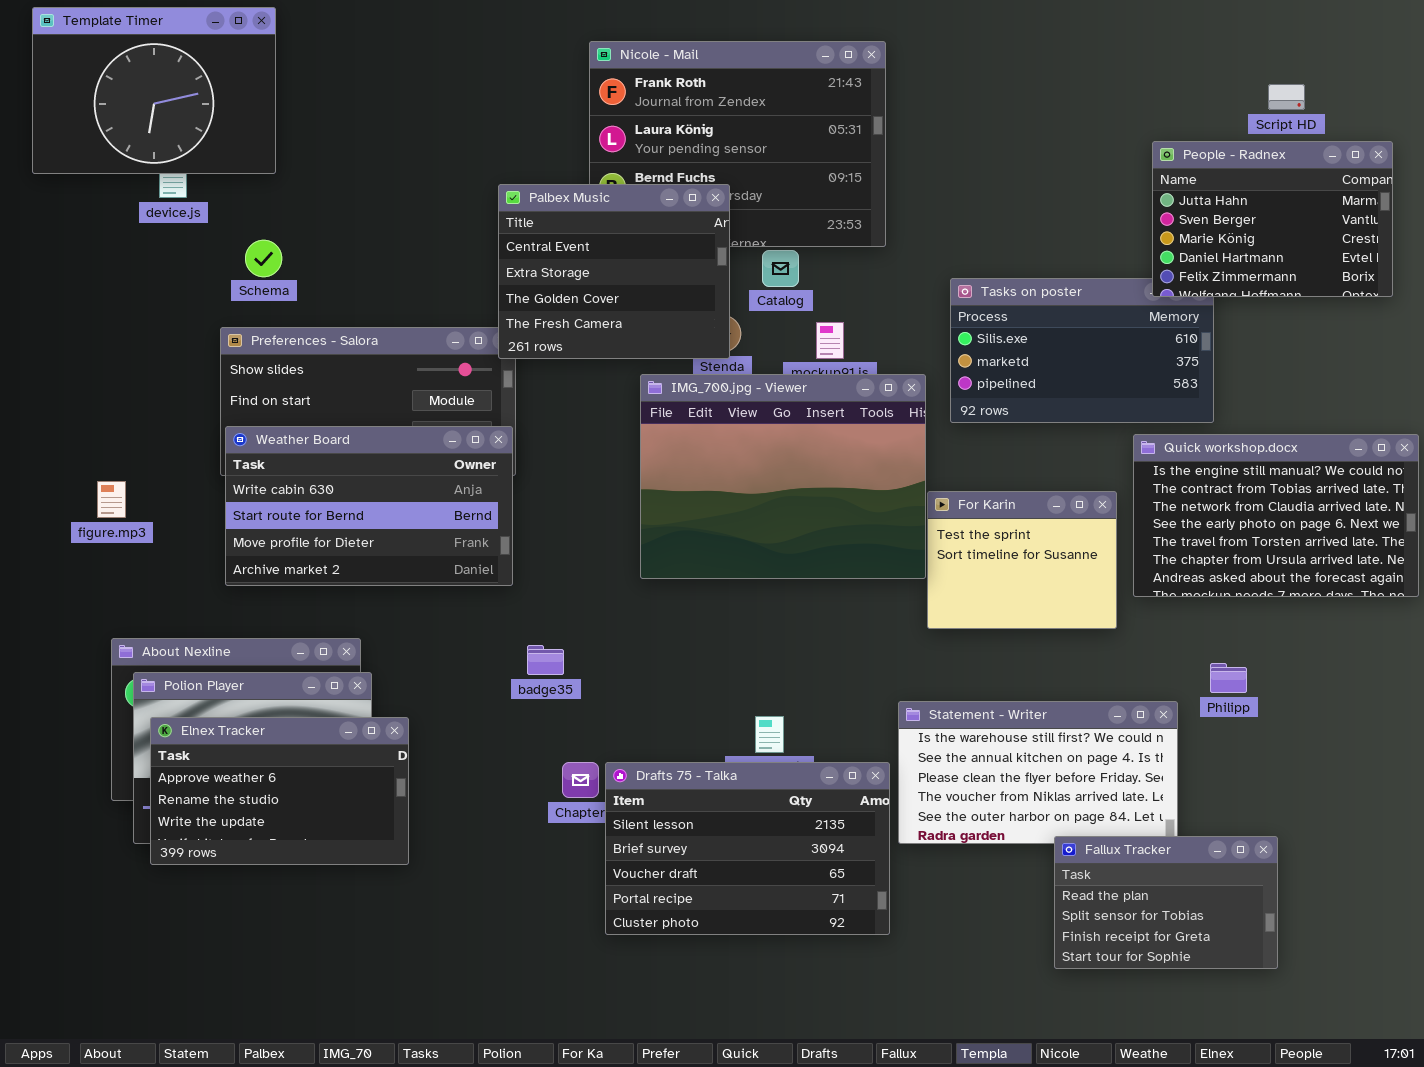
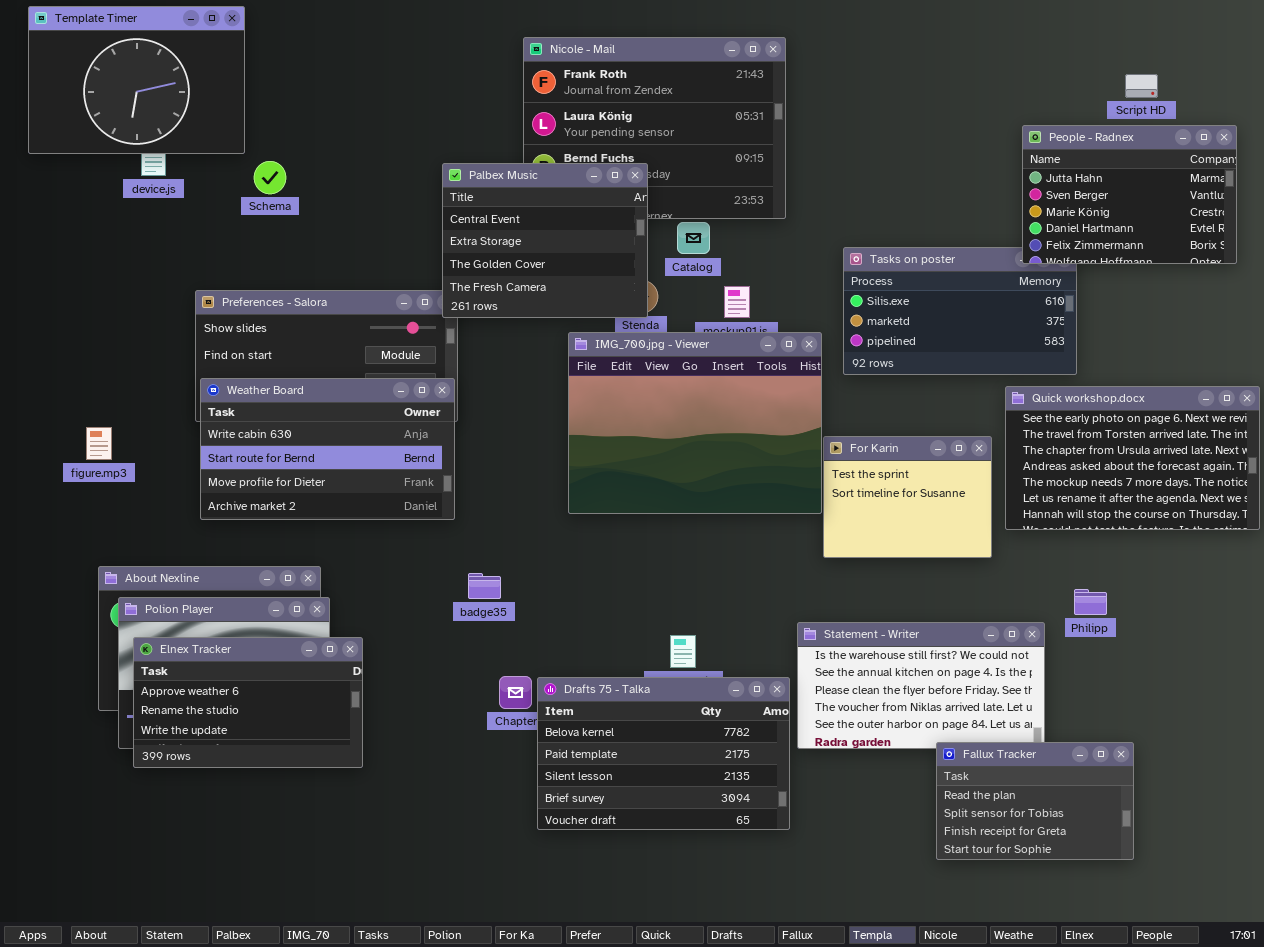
Schema: [245,240,282,277] -> [254,161,286,194], moved
Quick workshop.docx: [1133,434,1419,597] -> [1005,386,1260,530], scrolled down 3 rows
Drafts 75 - Talka: [605,762,890,935] -> [537,677,790,830], scrolled up 2 rows

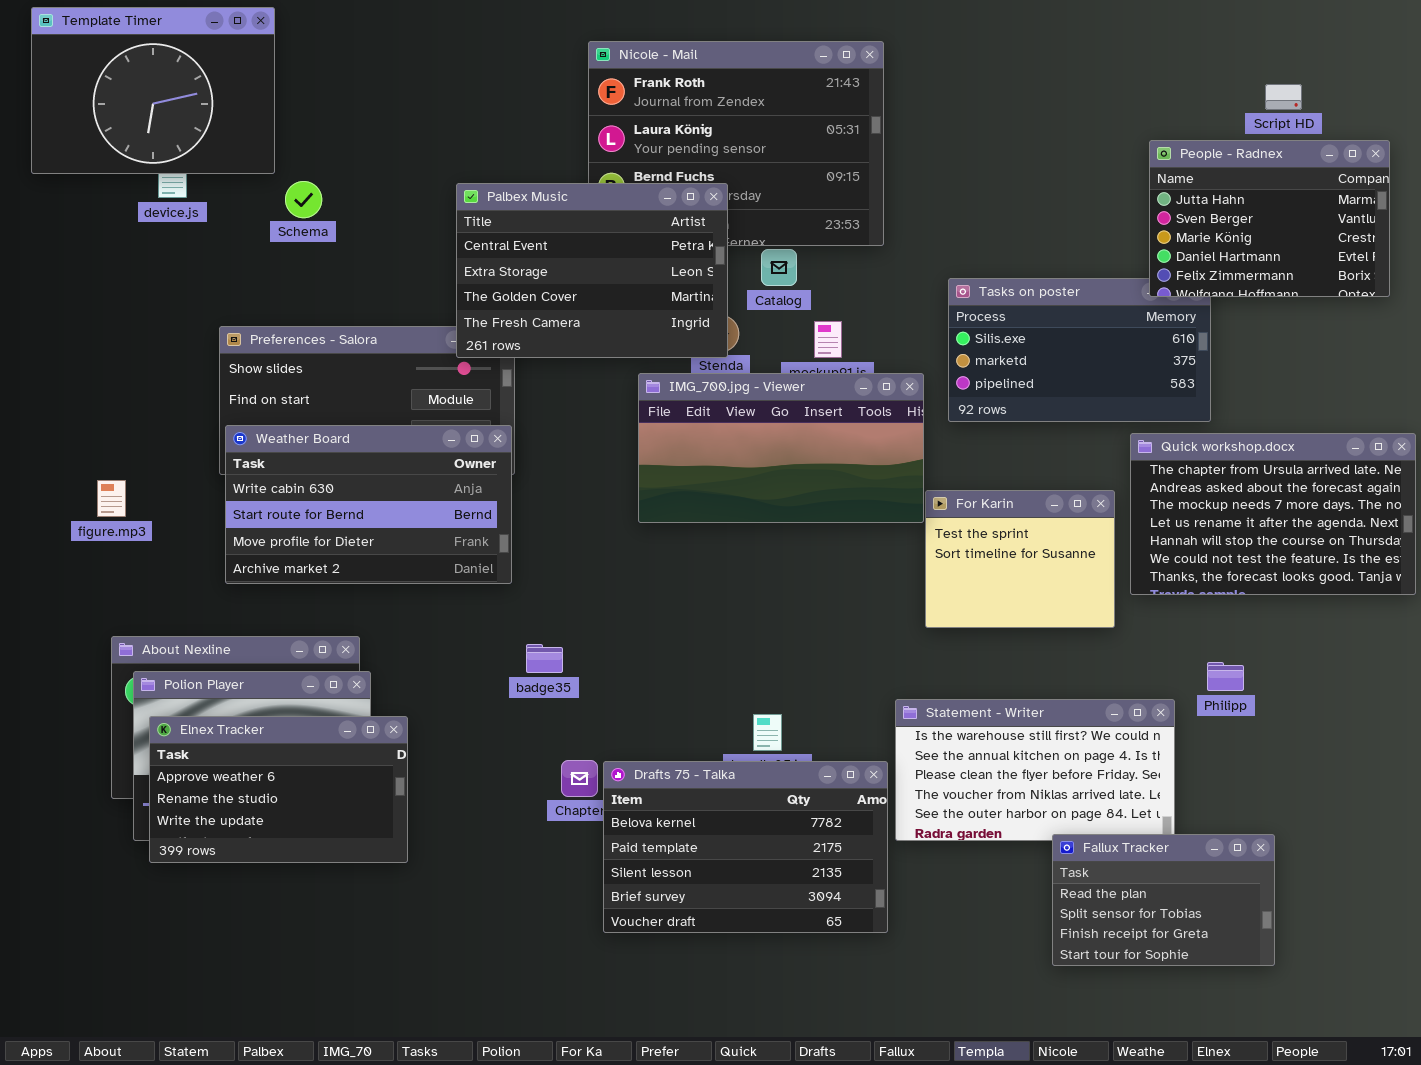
Palbex Music: [442,163,648,318] -> [456,183,728,358], resized
IMG_700.jpg - Viewer: [568,332,822,514] -> [638,373,924,523], resized
Quick workshop.docx: [1005,386,1260,530] -> [1130,433,1416,595], scrolled down 2 rows

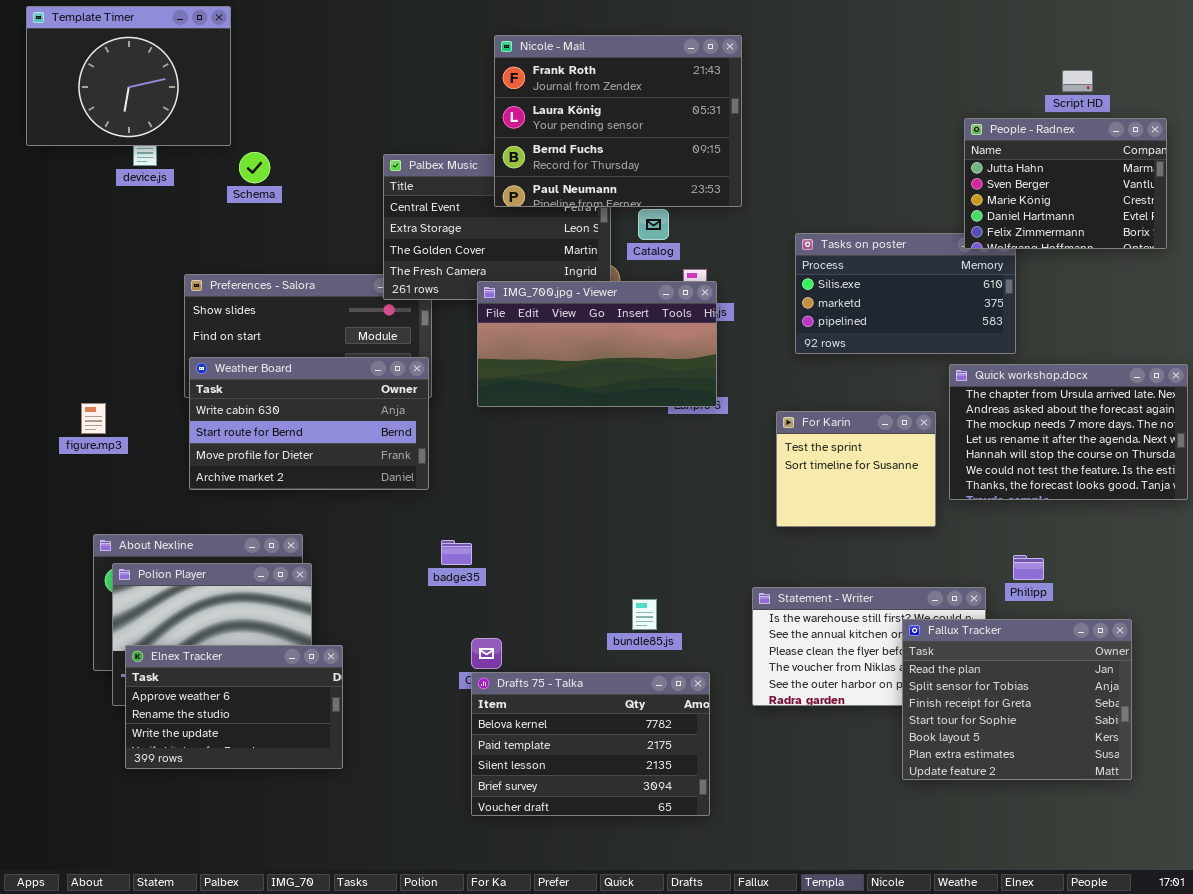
Nicole - Mail: [588,41,884,246] -> [494,35,742,207], raised
IMG_700.jpg - Viewer: [638,373,924,523] -> [477,281,717,407], moved
Elnex Tracker: [149,716,408,863] -> [125,645,343,769], moved
Drafts 75 - Talka: [603,761,888,933] -> [471,672,710,816], moved
Fallux Tracker: [1052,834,1275,966] -> [902,619,1132,780], moved, resized

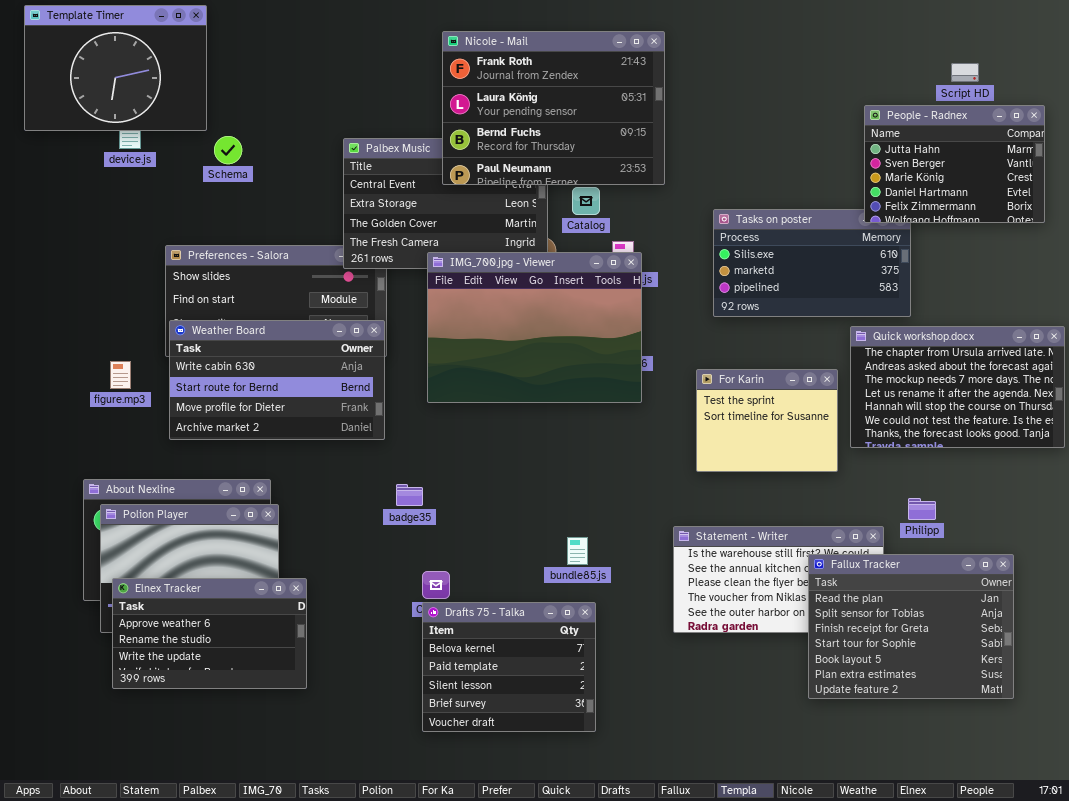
IMG_700.jpg - Viewer: [477,281,717,407] -> [427,252,642,403], resized
figure.mp3: [81,403,106,434] -> [110,361,131,389], moved
Drafts 75 - Talka: [471,672,710,816] -> [422,602,596,732], resized

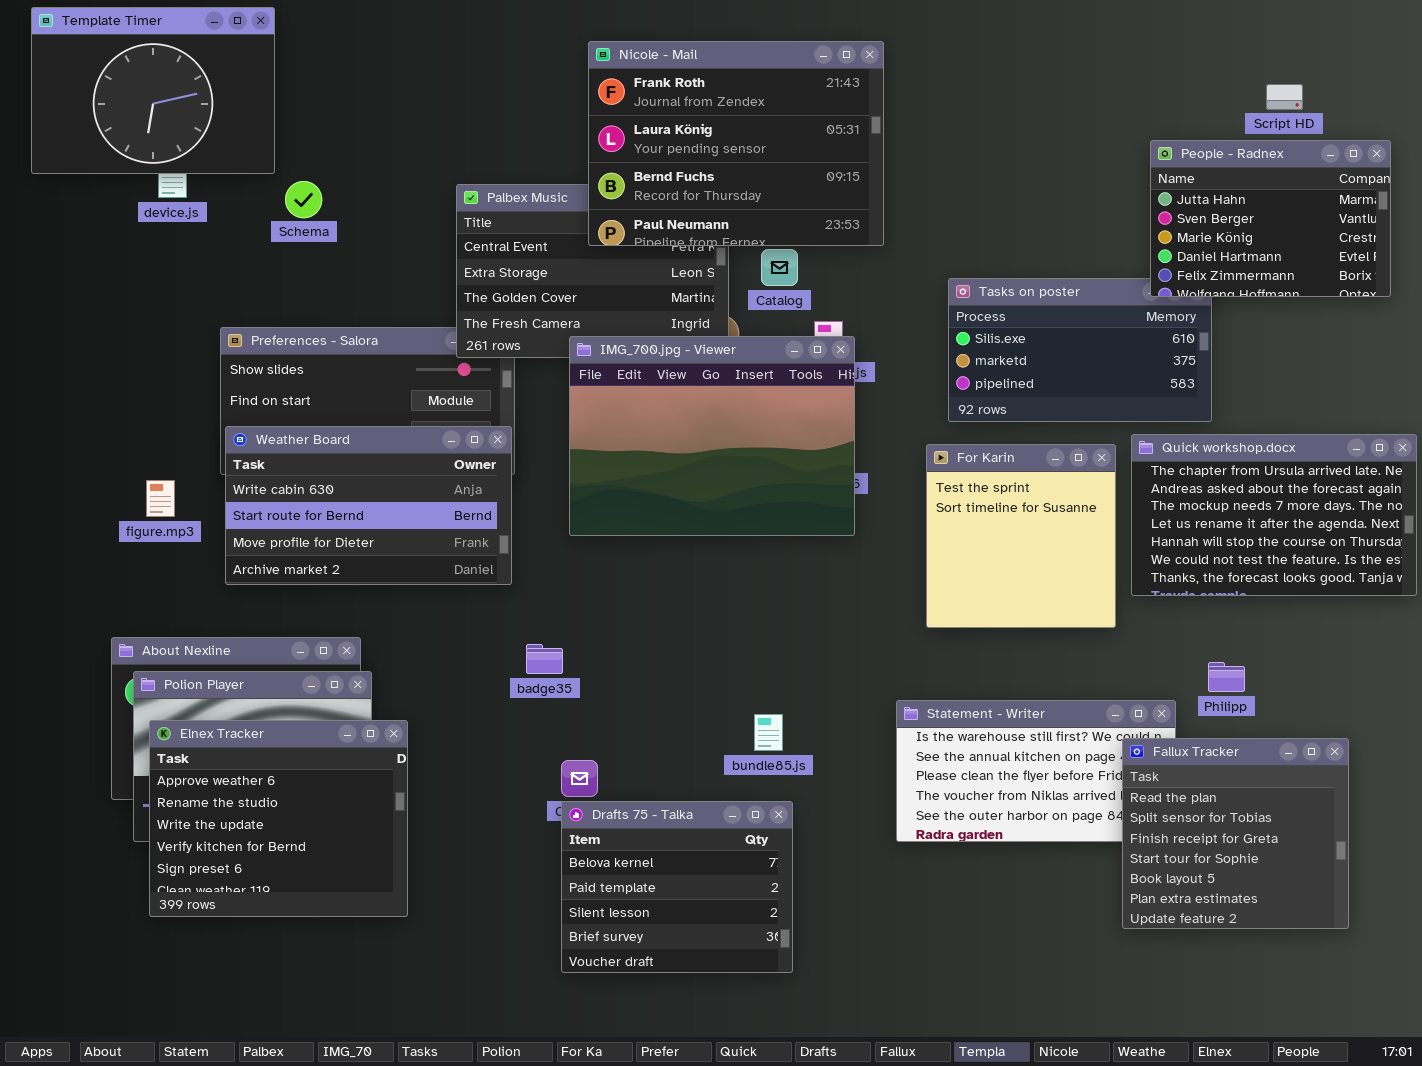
For Karin: [696,369,838,472] -> [926,444,1116,628], resized
Fallux Tracker: [808,554,1014,699] -> [1122,738,1349,929], resized
Elnex Tracker: [112,578,307,689] -> [149,720,408,917], resized

